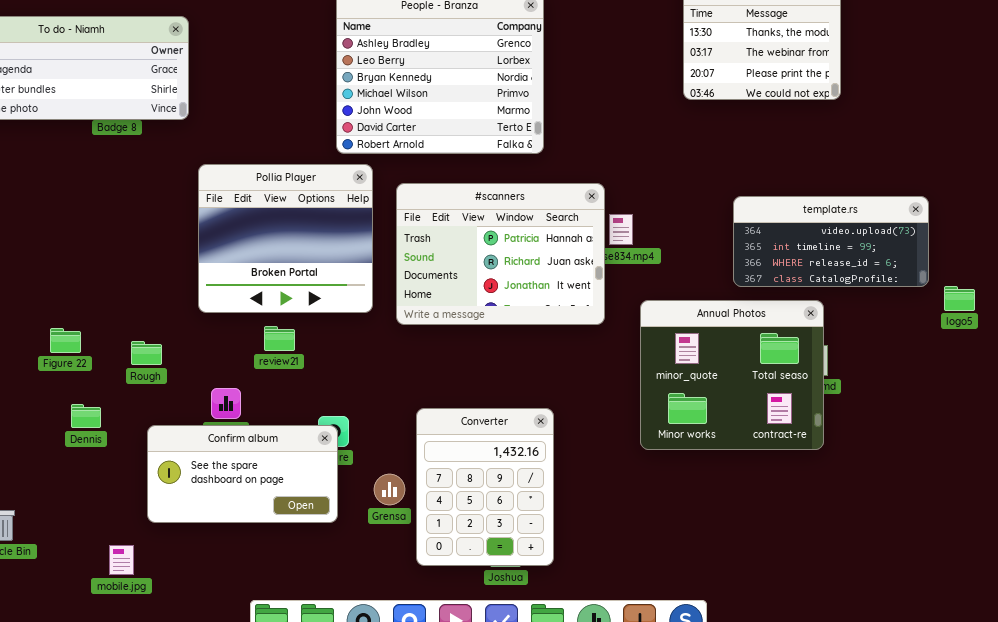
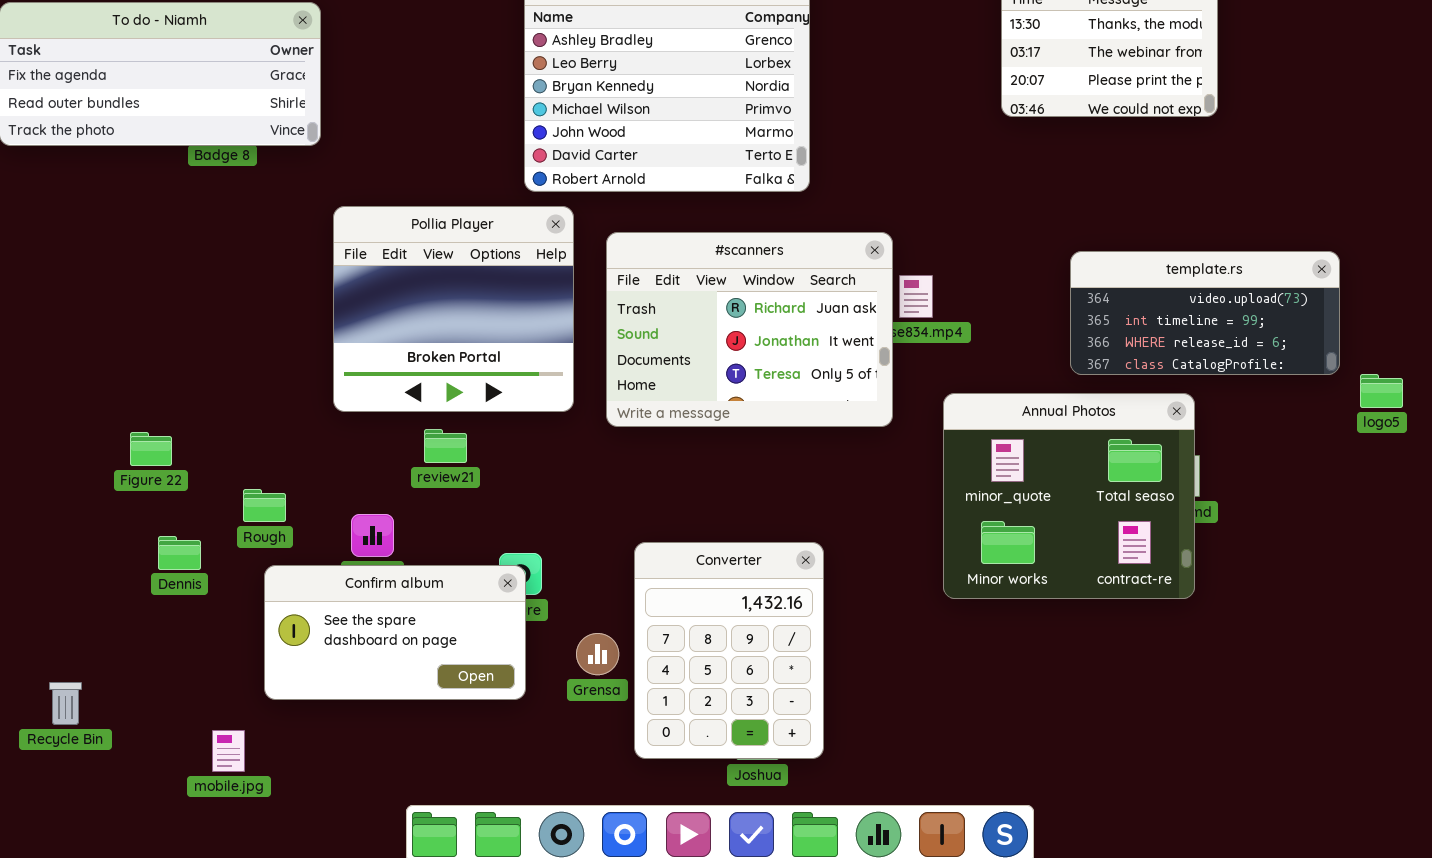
#scanners: [396,183,605,325] -> [606,232,893,427], scrolled down 1 row
Rough: [131,341,162,365] -> [243,489,286,522], moved

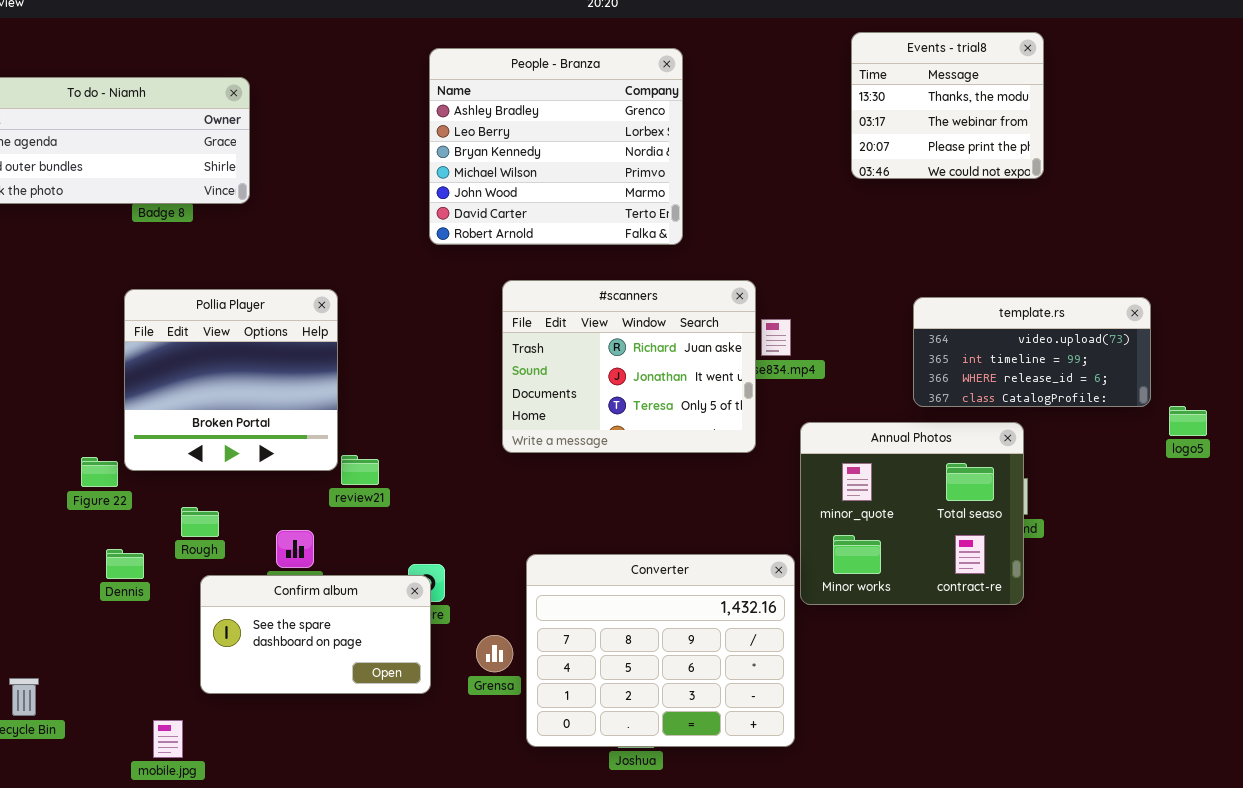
Pollia Player: [333,206,574,412] -> [124,289,338,471], moved
Converter: [634,542,824,759] -> [526,554,795,747], resized

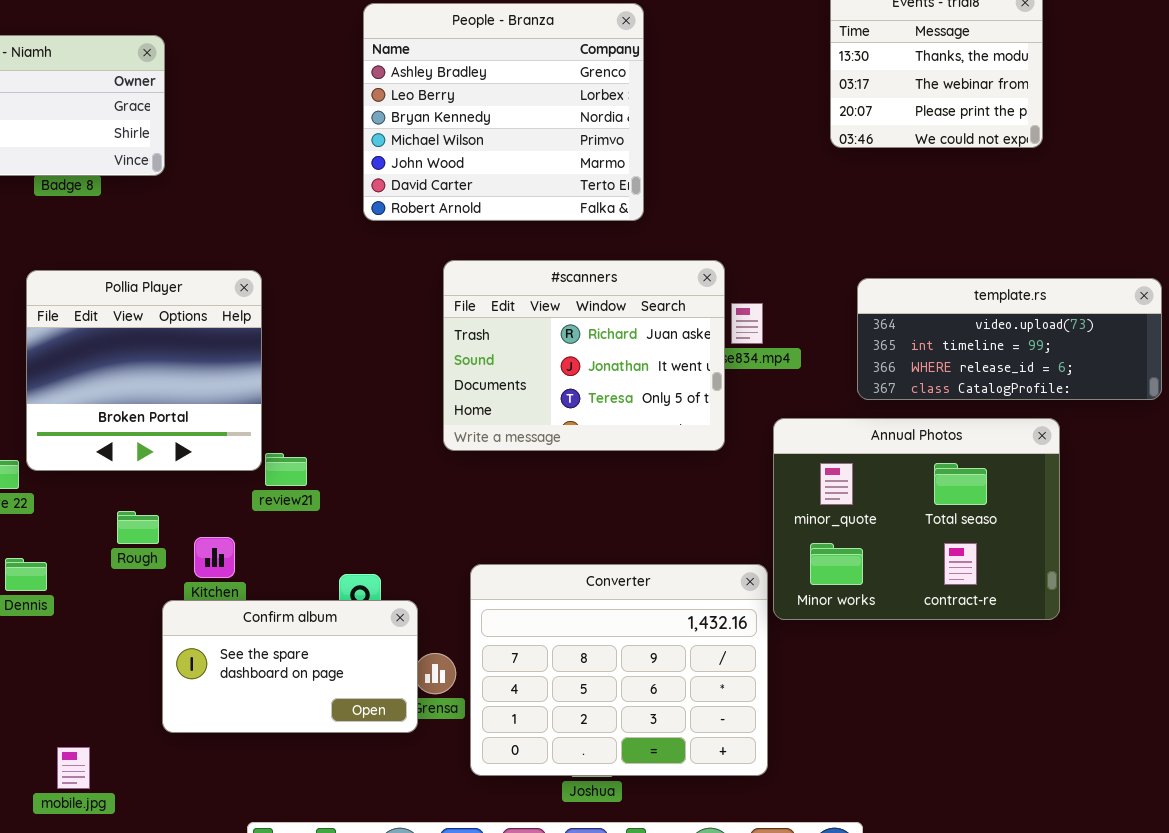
template.rs: [913,297,1151,407] -> [857,278,1162,400], resized
Annual Photos: [800,422,1024,605] -> [773,418,1060,620], resized
Rough: [181,507,219,537] -> [117,511,159,544], moved
Confirm album: [200,575,431,694] -> [162,600,418,733], moved

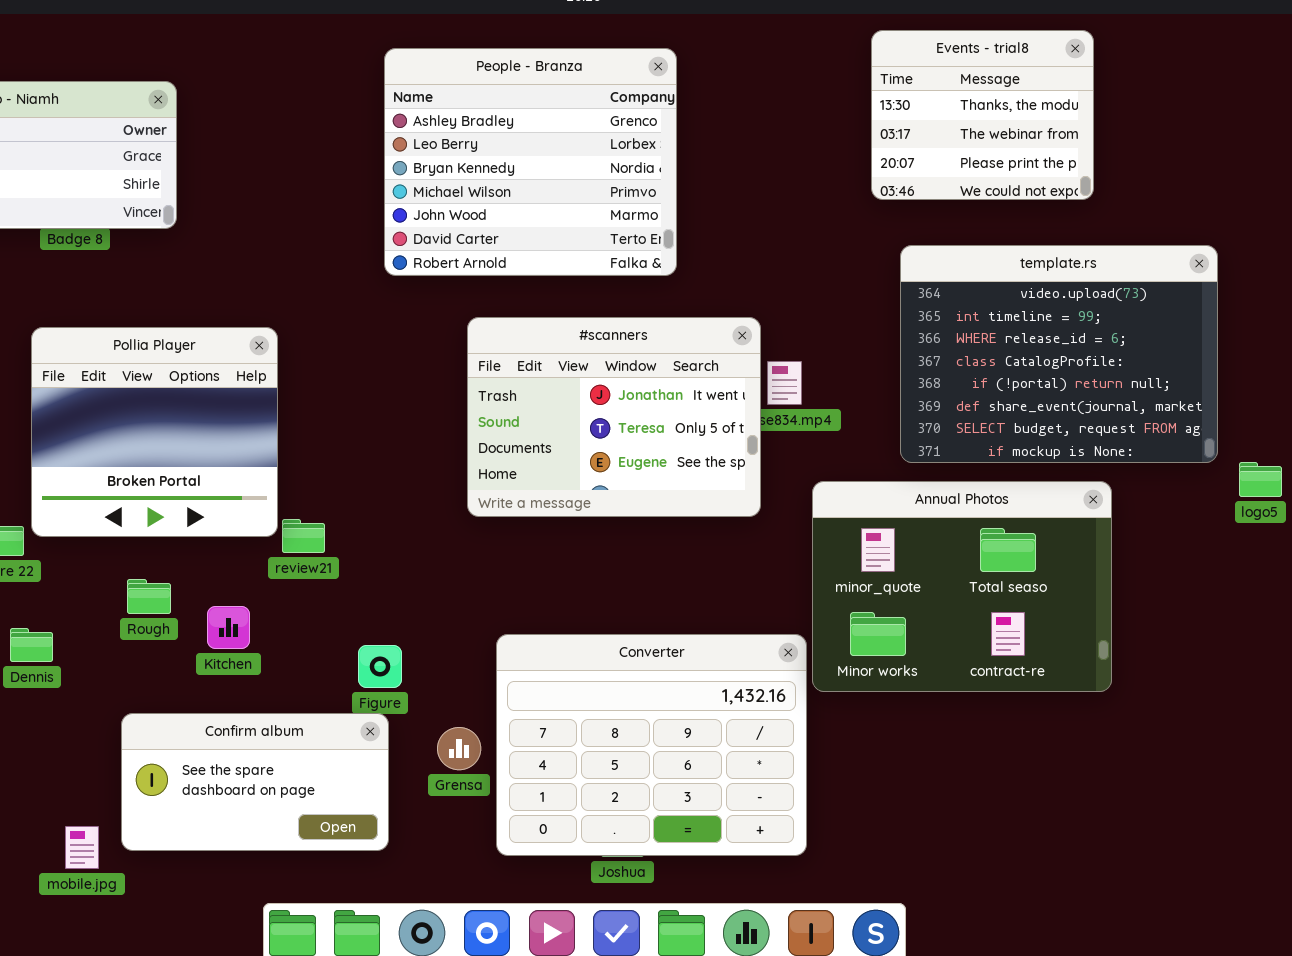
#scanners: [443,260,725,451] -> [467,317,761,517], scrolled down 1 row
template.rs: [857,278,1162,400] -> [900,245,1218,463], resized
Confirm album: [162,600,418,733] -> [121,713,389,851], moved

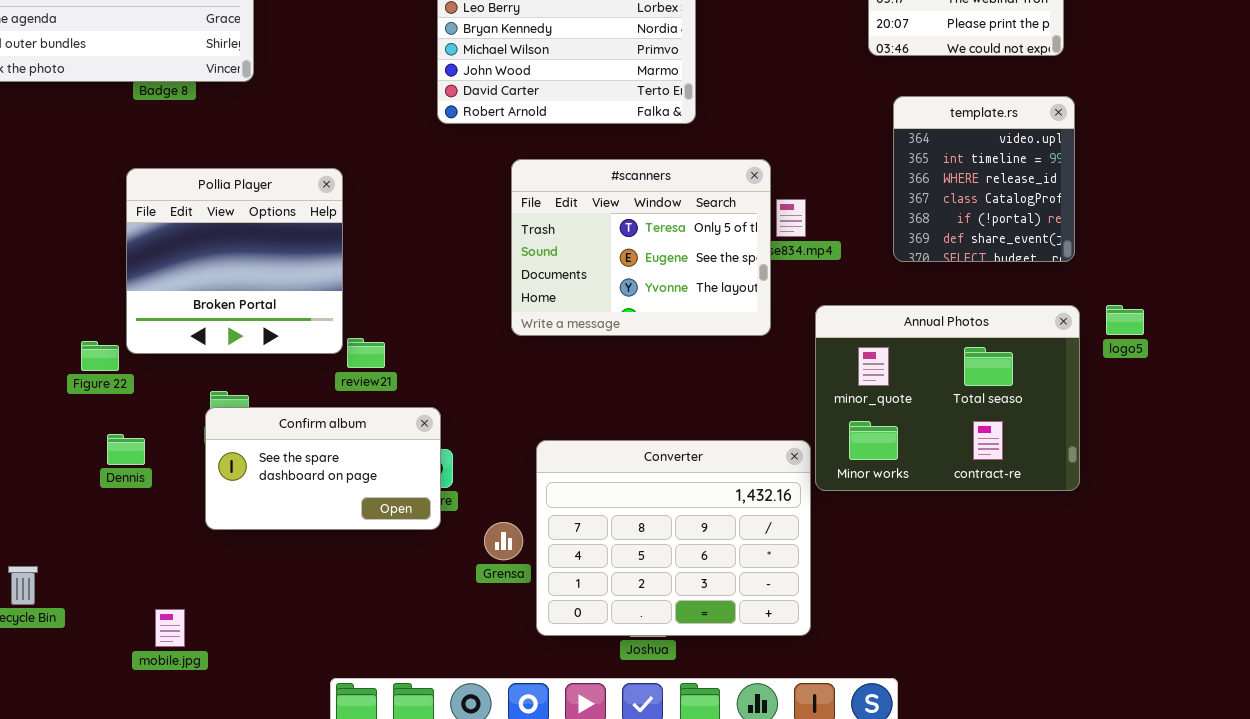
template.rs: [900,245,1218,463] -> [893,96,1075,262], resized
#scanners: [467,317,761,517] -> [511,159,771,336], scrolled down 1 row
logo5: [1239,462,1282,497] -> [1106,305,1144,335], moved
Confirm album: [121,713,389,851] -> [205,407,441,530], moved

